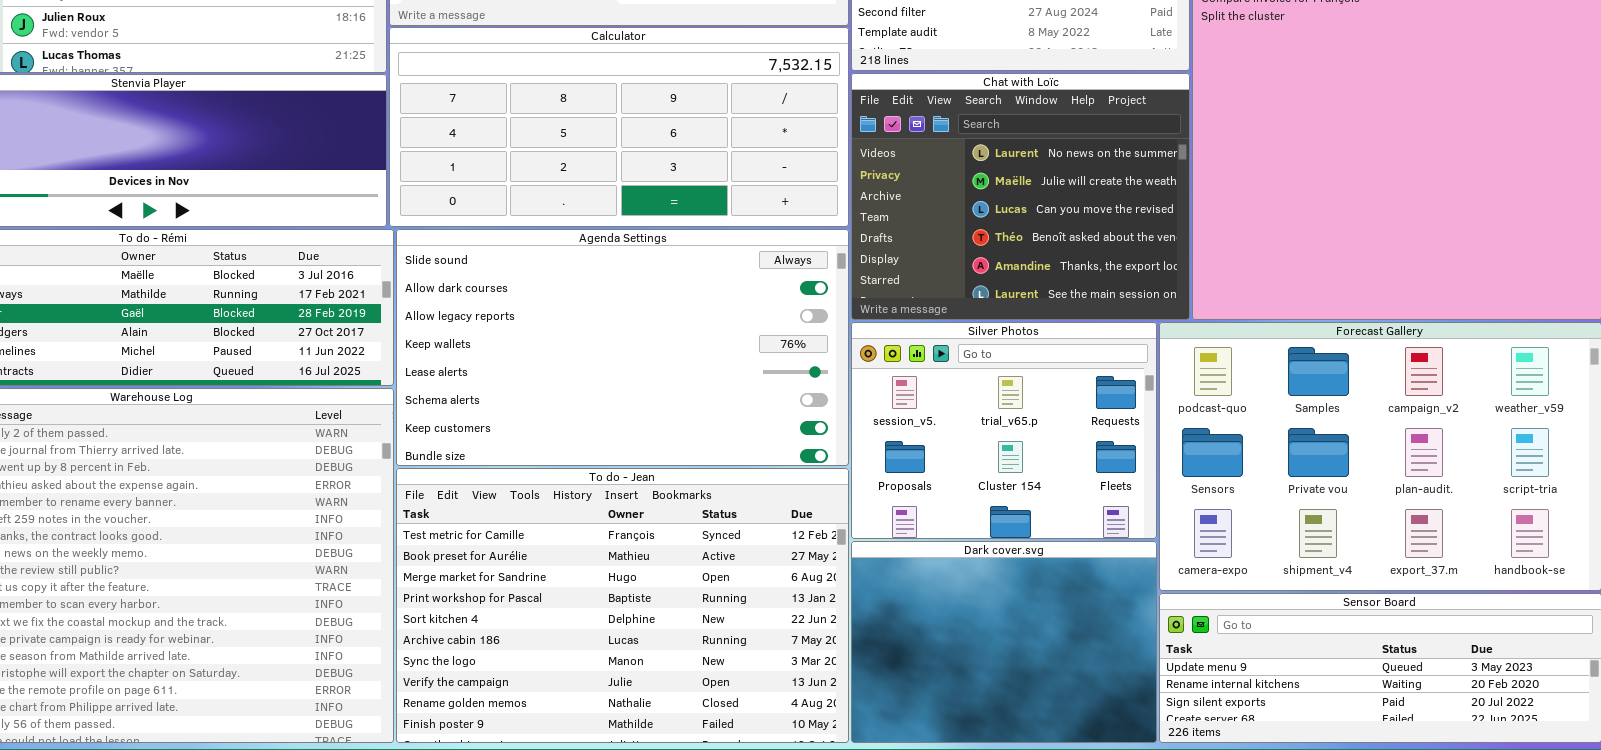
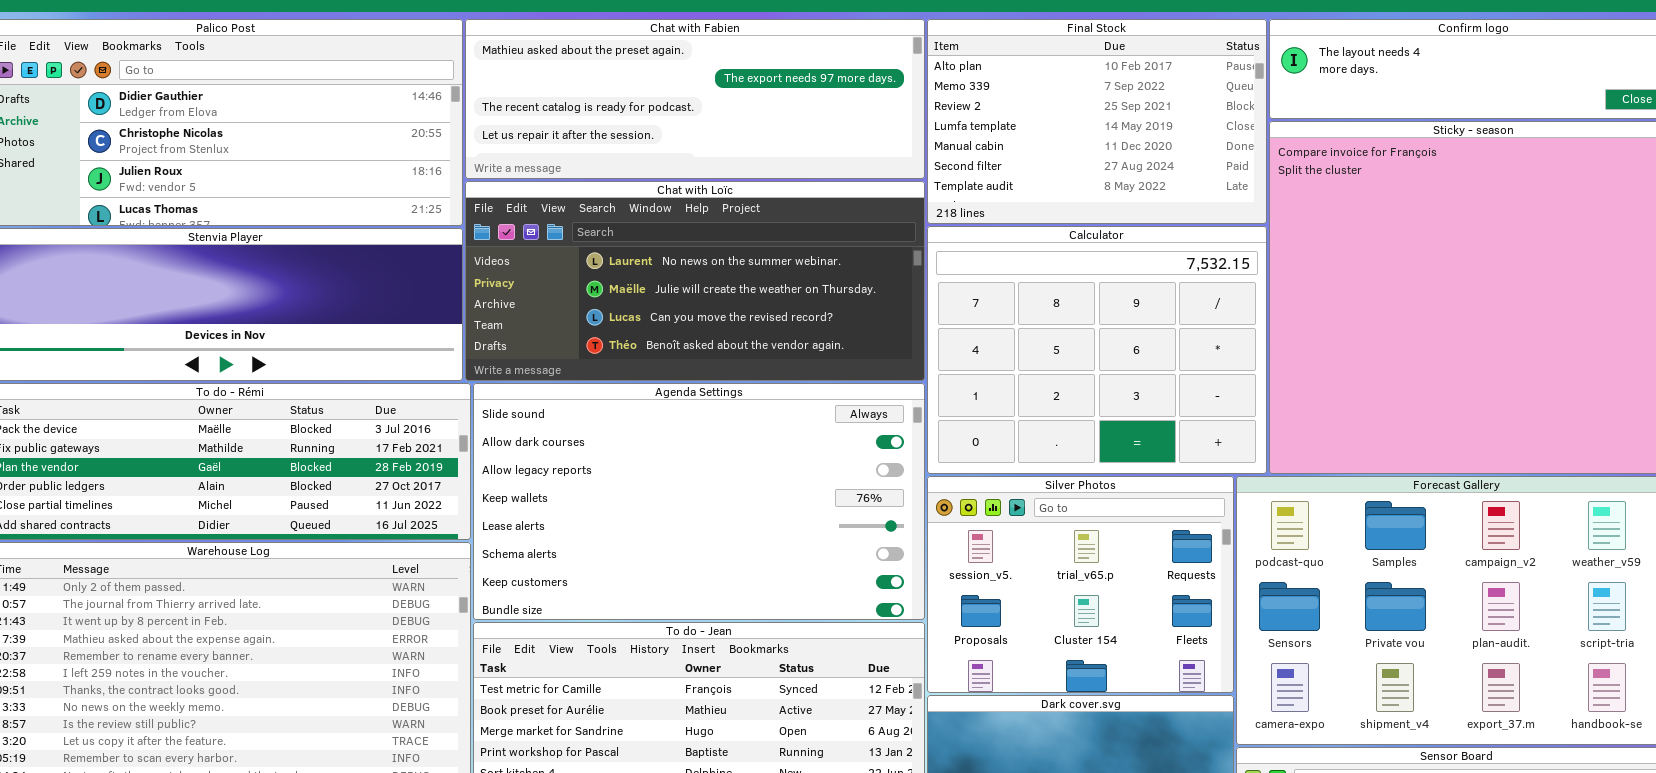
Calculator: [389,27,849,227] -> [927,226,1267,474], moved, resized
Chat with Loïc: [851,73,1190,320] -> [465,181,925,381], moved, resized

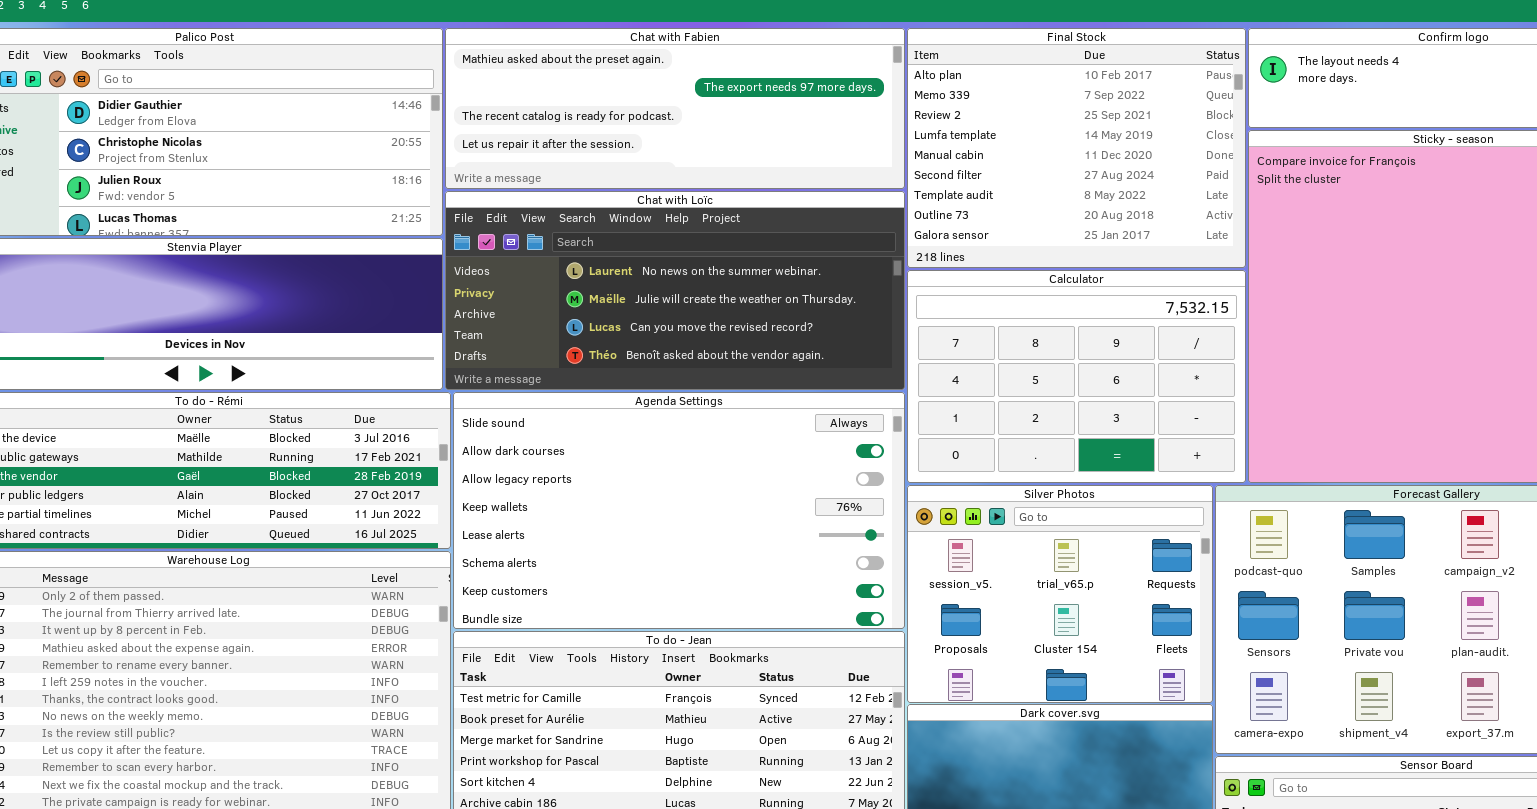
Final Stock: [927,19,1267,224] -> [907,28,1246,268], resized
Calculator: [927,226,1267,474] -> [907,270,1246,483], resized

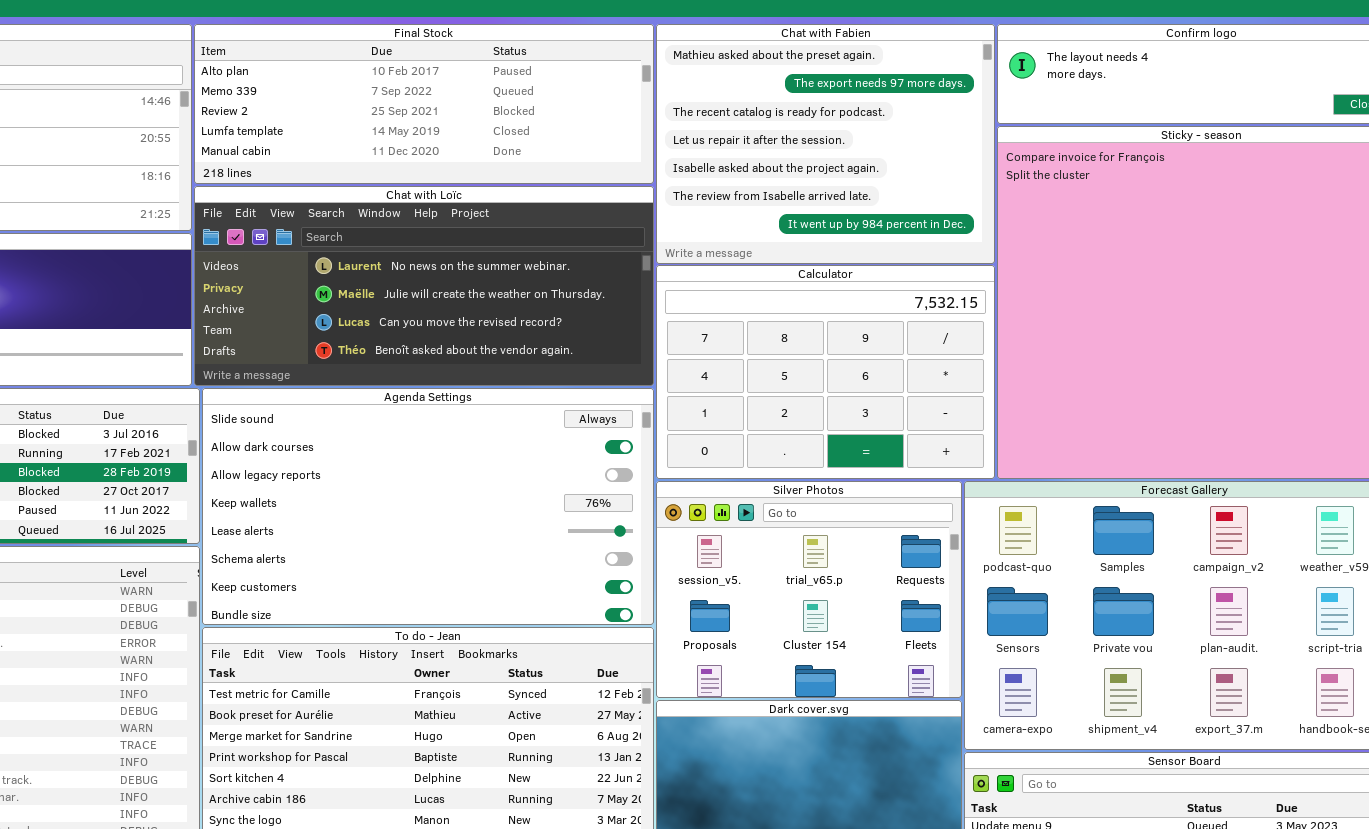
Chat with Fabien: [445,28,905,189] -> [656,24,995,264], moved, resized
Final Stock: [907,28,1246,268] -> [194,24,654,184], moved, resized

